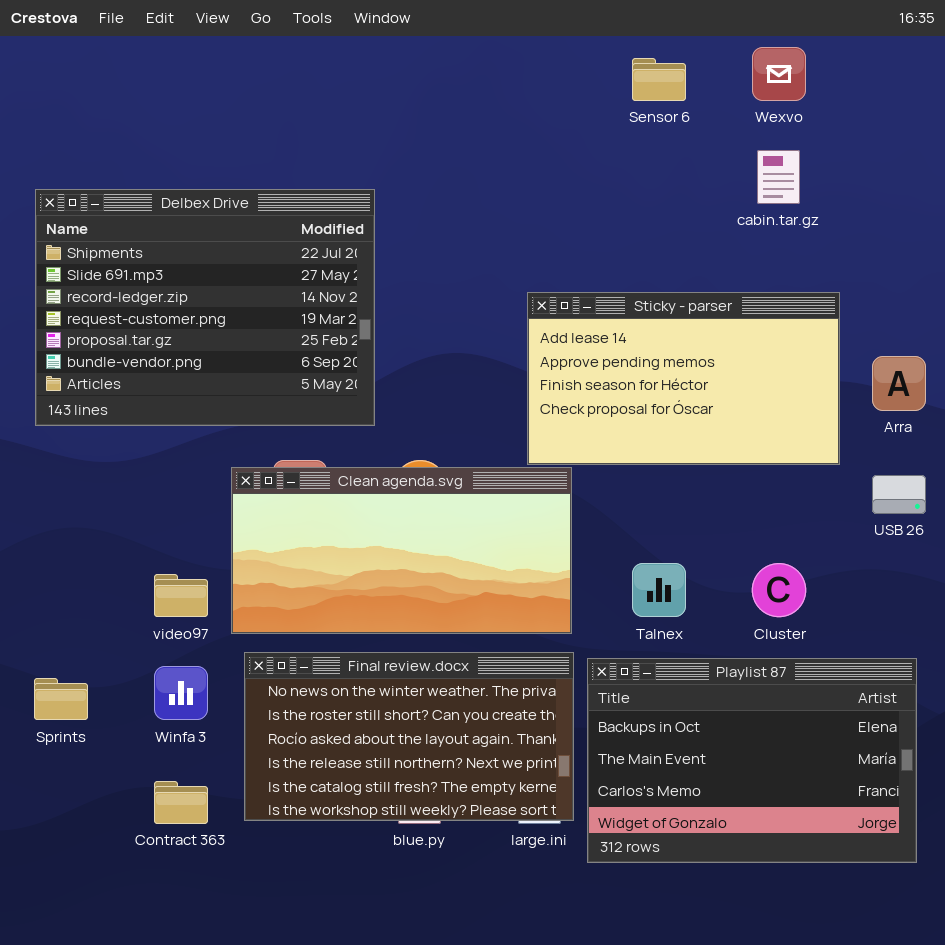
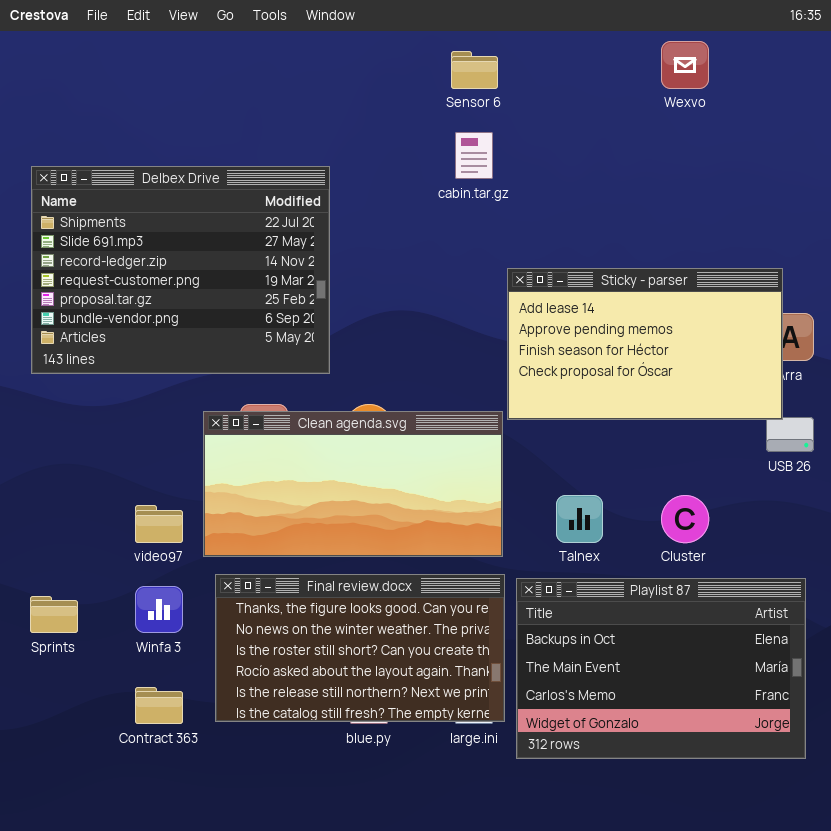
Sensor 6: [632,58,686,101] -> [451,51,498,89], moved
cabin.tar.gz: [757,150,800,204] -> [455,132,493,179], moved
Sticky - parser: [527,292,840,465] -> [507,268,783,420], moved
Final review.docx: [244,652,574,821] -> [215,574,505,722], scrolled up 1 row

